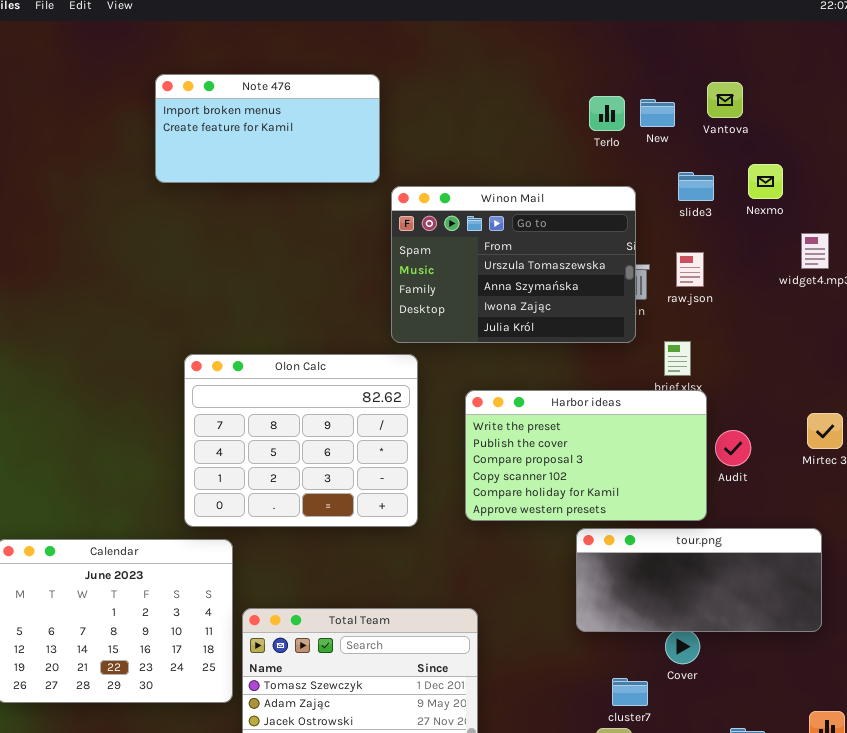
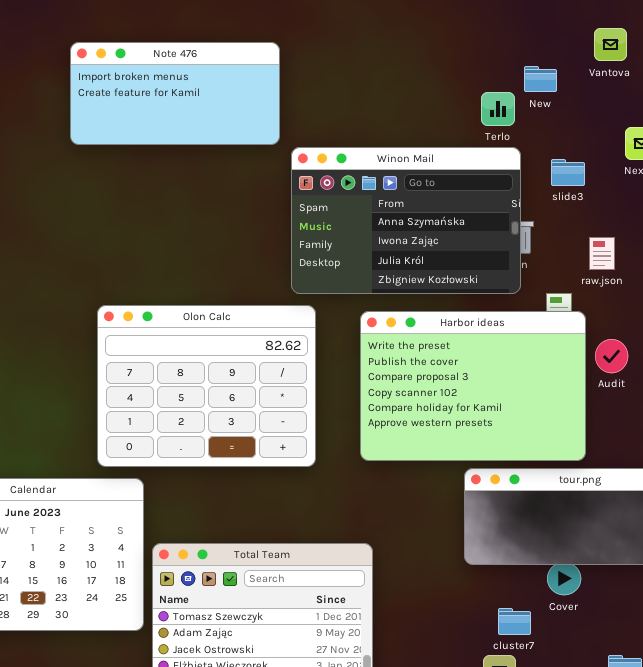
Vantova: [707,82,743,118] -> [594,28,627,61], moved
Terlo: [589,96,625,131] -> [481,92,515,126], moved
slide3: [678,172,714,201] -> [551,159,585,186], moved
Winon Mail: [391,186,636,343] -> [291,147,521,294], scrolled down 1 row
raw.json: [676,252,704,287] -> [589,237,615,270], moved
Harbor ideas: [465,390,707,521] -> [360,311,586,461], resized
Audit: [715,430,751,466] -> [595,339,628,373], moved

